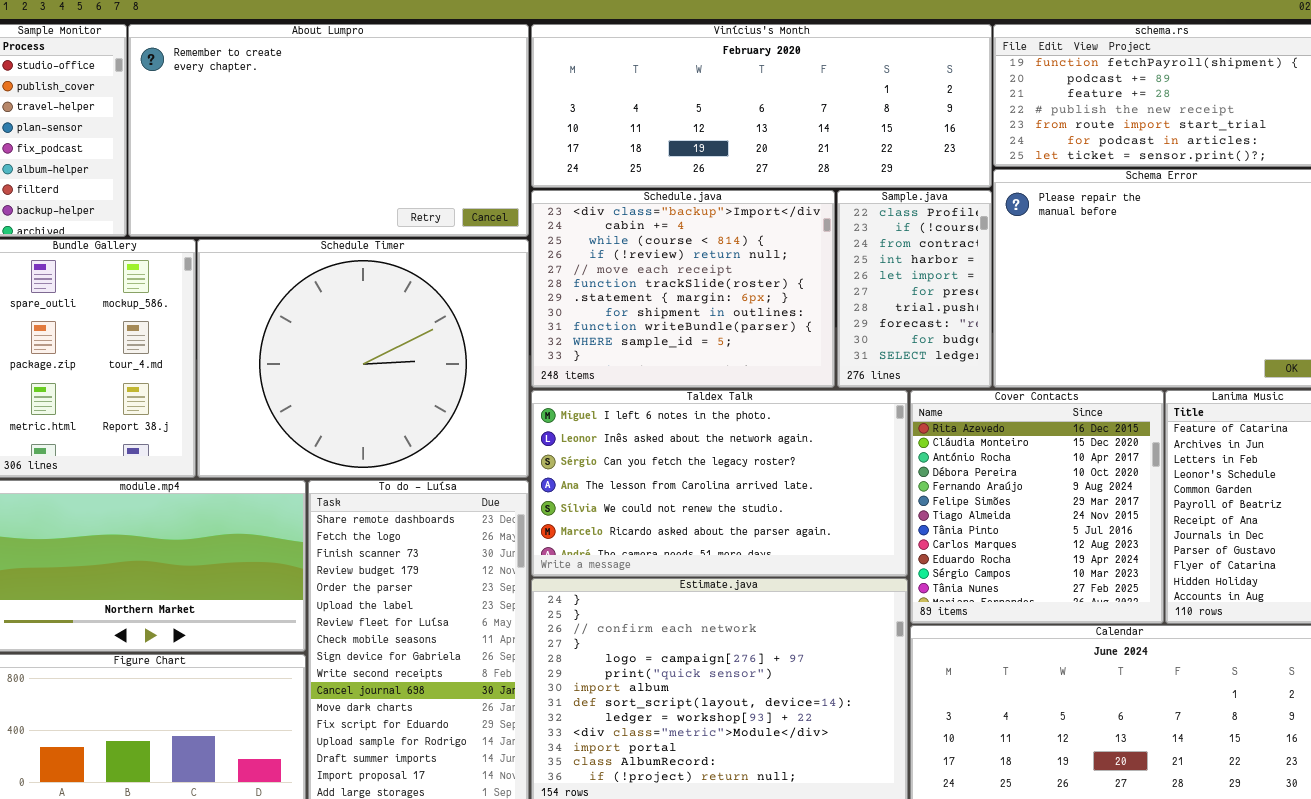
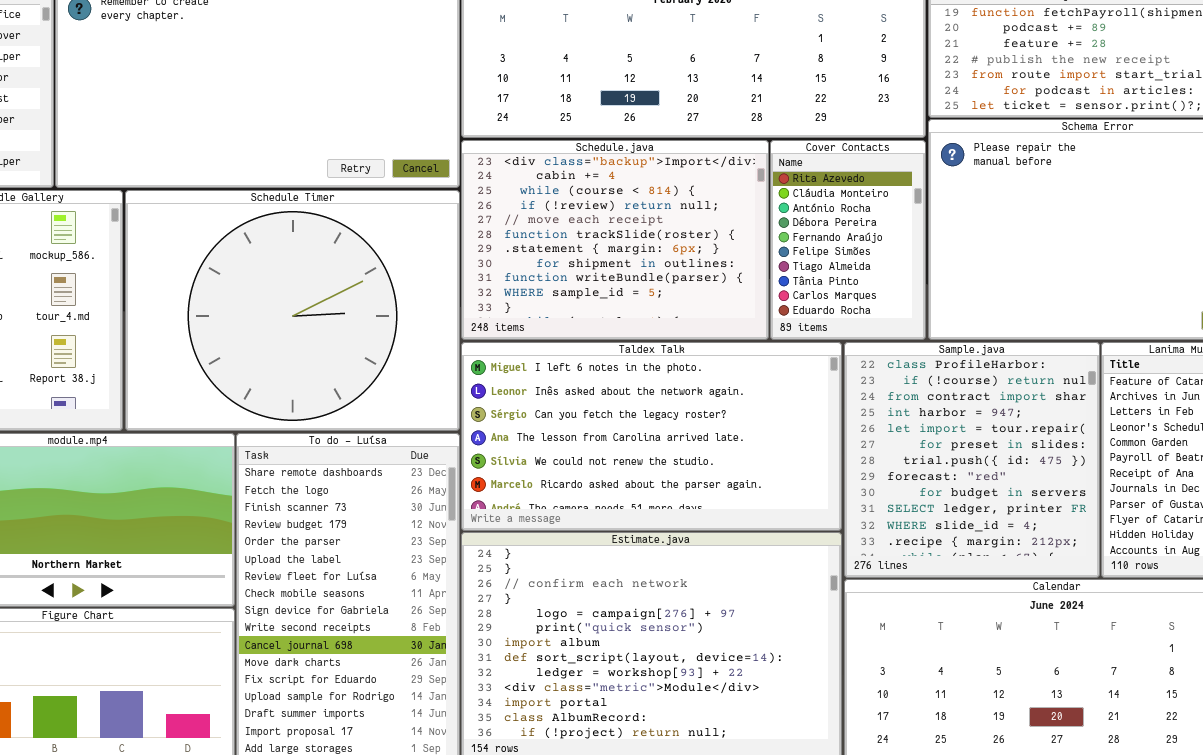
Sample.java: [837,190,992,388] -> [844,342,1100,578], moved, resized
Cover Contacts: [910,390,1164,624] -> [770,140,926,340], moved, resized

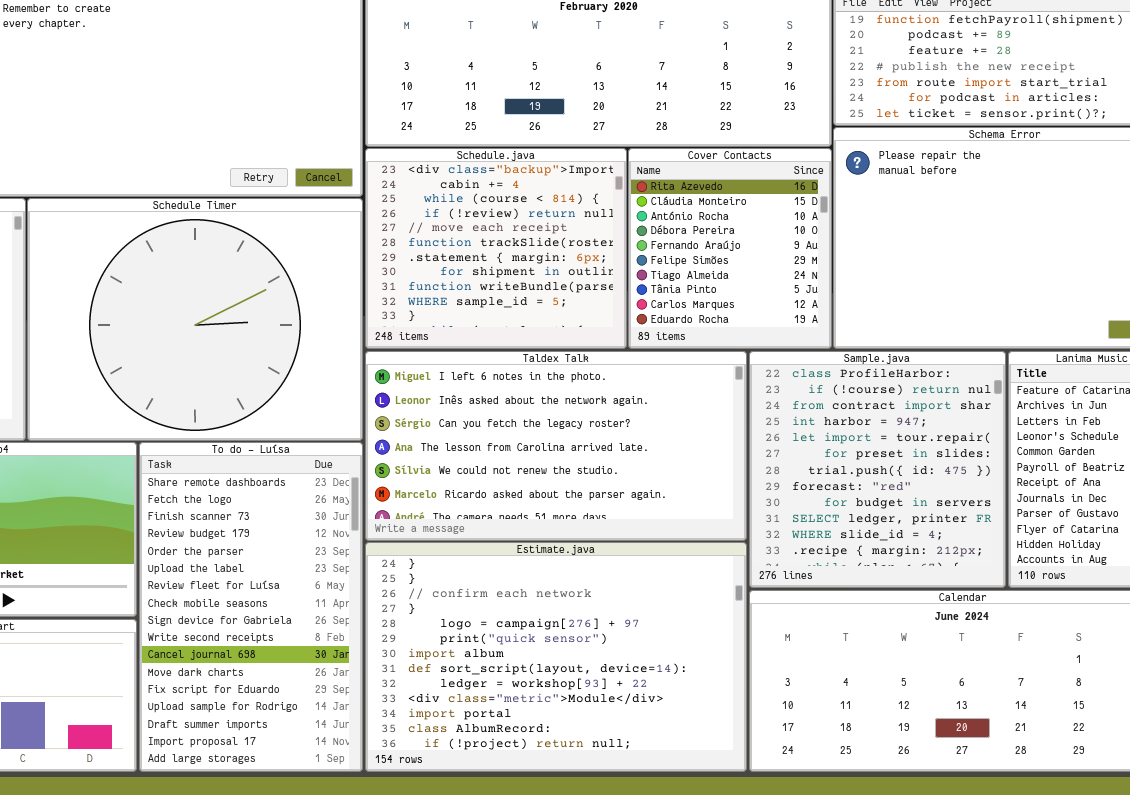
Schedule.java: [461,140,769,340] -> [365,148,627,349], resized
Cover Contacts: [770,140,926,340] -> [628,148,832,349], resized

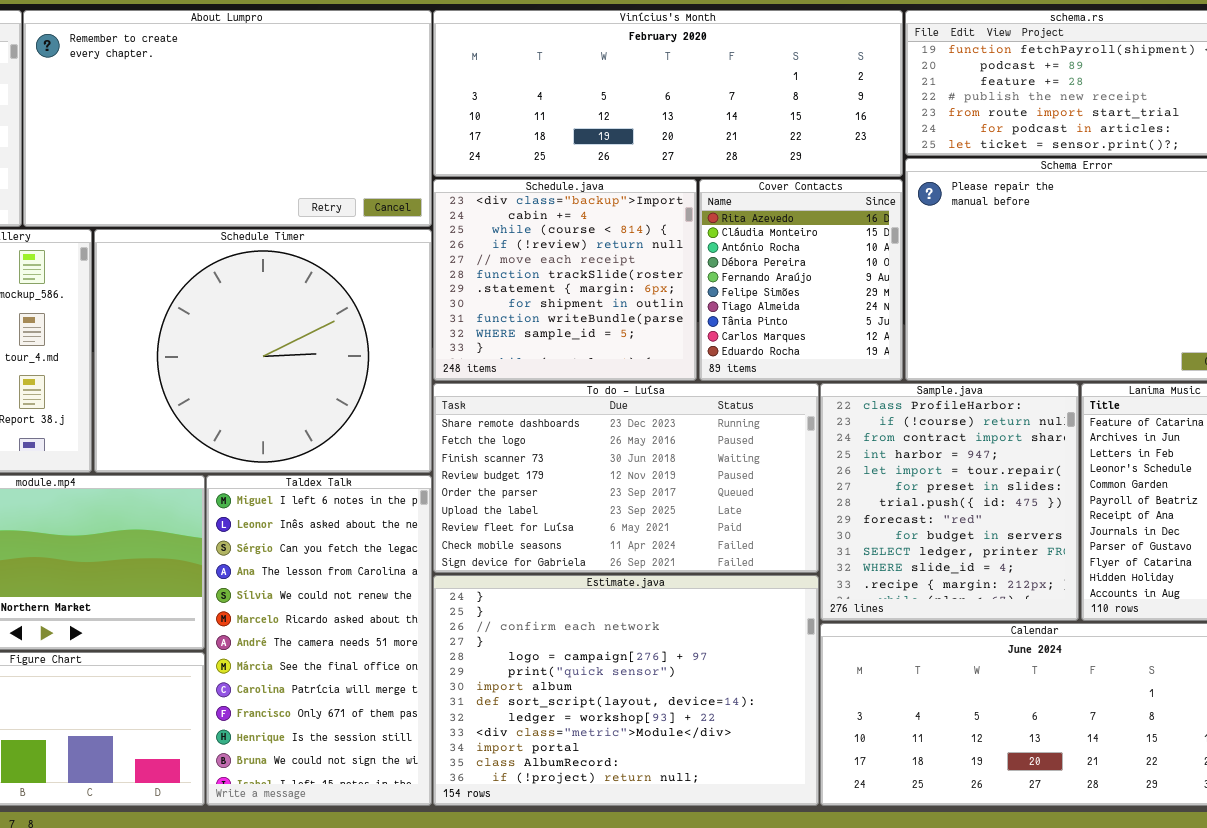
Taldex Talk: [365,351,747,541] -> [206,475,432,806], moved, resized
To do - Luísa: [139,442,363,772] -> [433,383,819,573], moved, resized

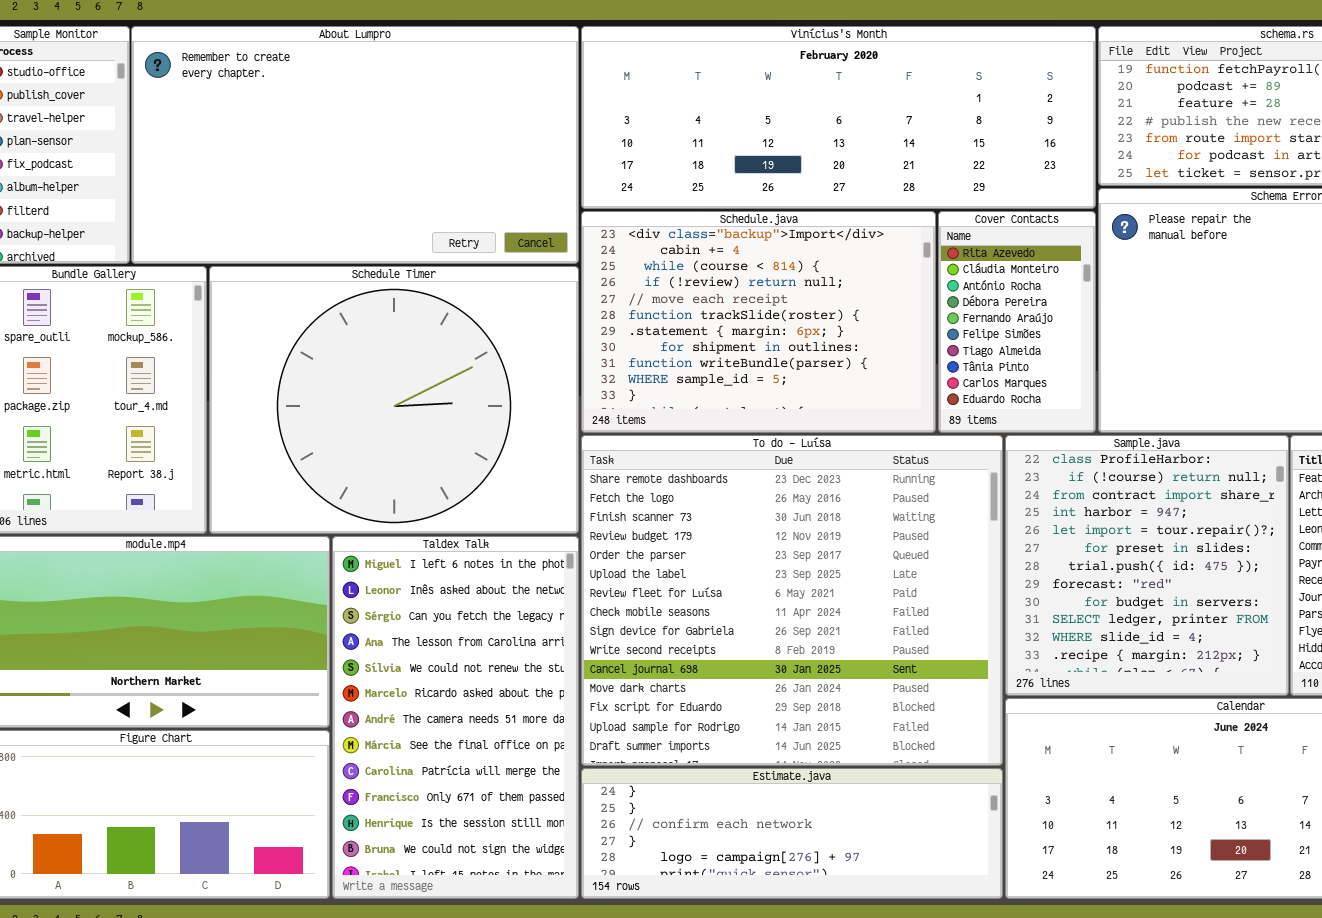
Schedule.java: [433,179,697,381] -> [581,211,936,433], resized
Cover Contacts: [699,179,903,381] -> [938,211,1096,433], resized
To do - Luísa: [433,383,819,573] -> [581,435,1003,766], resized
Estimate.java: [433,575,819,806] -> [581,768,1003,899], resized

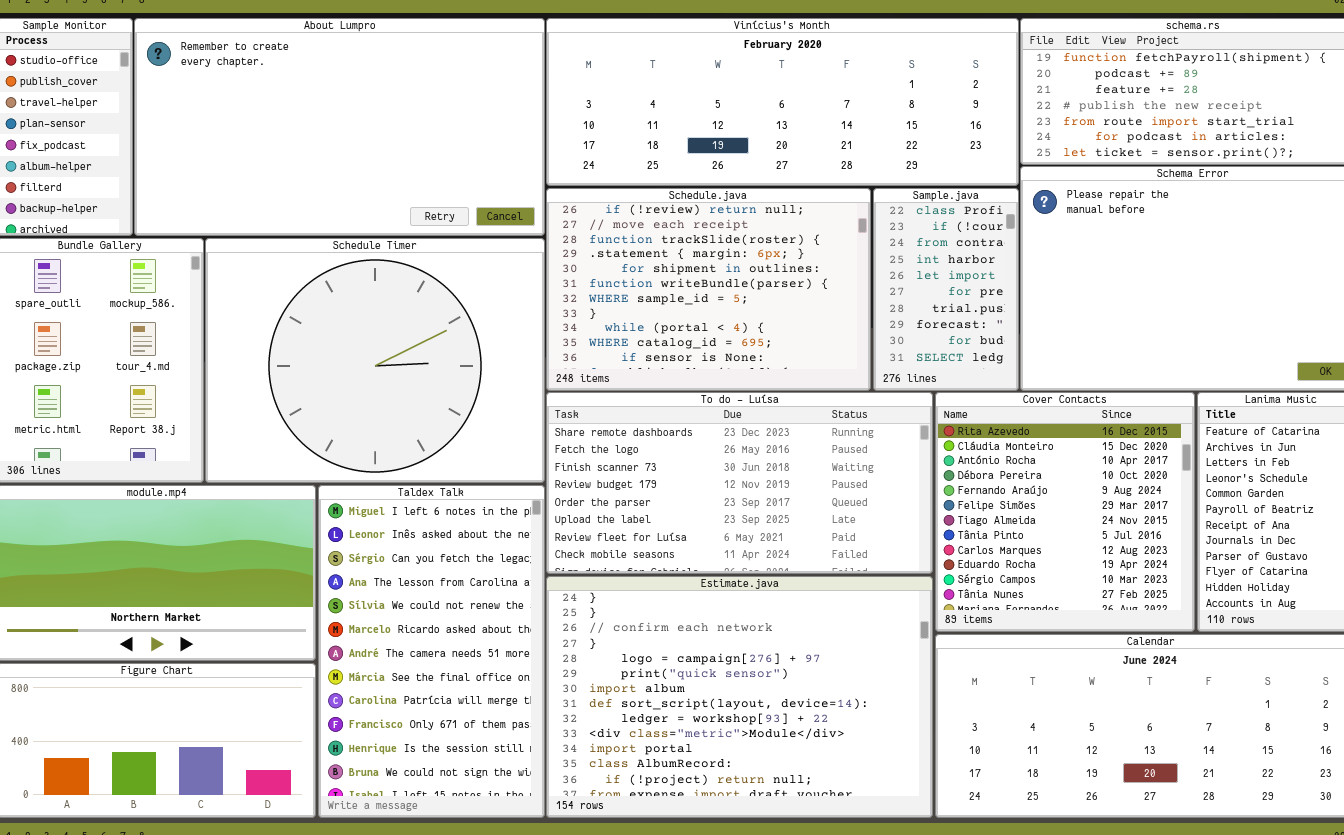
Schedule.java: [581,211,936,433] -> [546,188,871,391], scrolled down 3 rows
Cover Contacts: [938,211,1096,433] -> [935,392,1195,632], moved, resized
To do - Luísa: [581,435,1003,766] -> [546,392,933,574], resized
Sample.java: [1005,435,1289,696] -> [873,188,1019,391], moved, resized
Estimate.java: [581,768,1003,899] -> [546,576,933,818], resized

